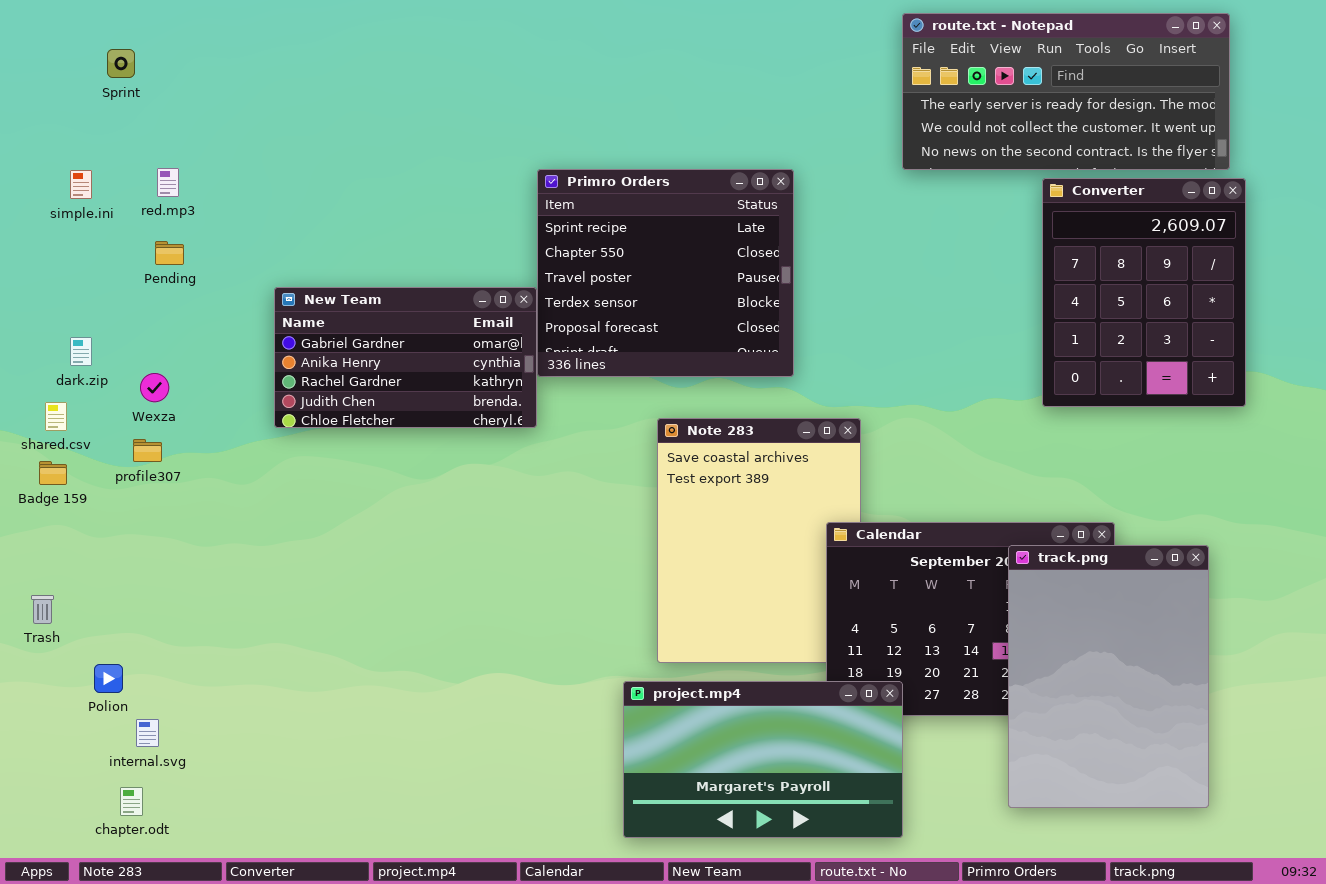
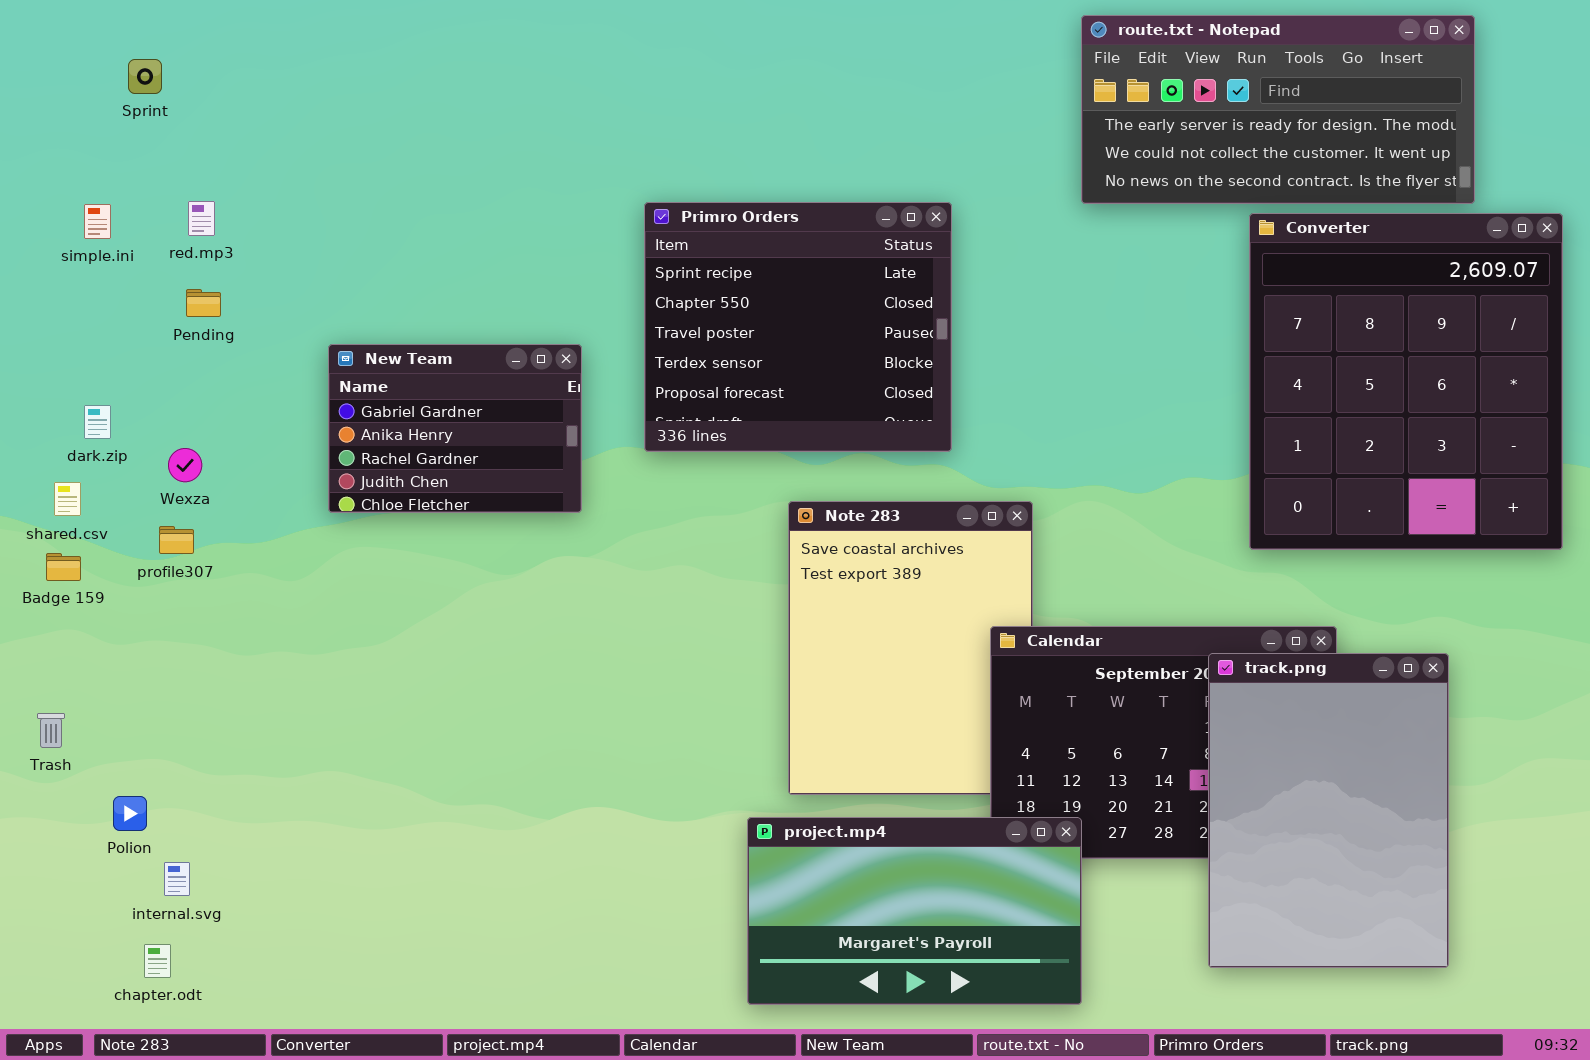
Converter: [1042,178,1246,407] -> [1249,213,1563,550], resized
New Team: [274,287,537,428] -> [328,344,582,513], resized

